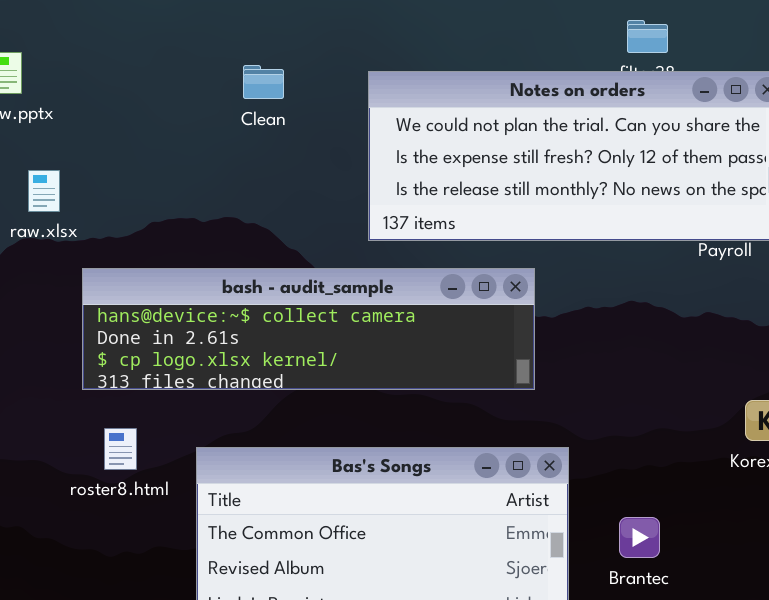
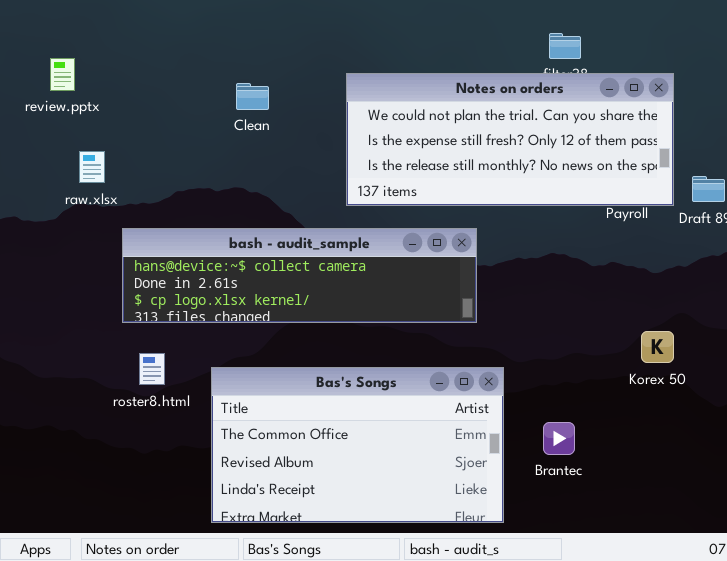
Clean: [243,65,284,99] -> [236,83,269,110], moved

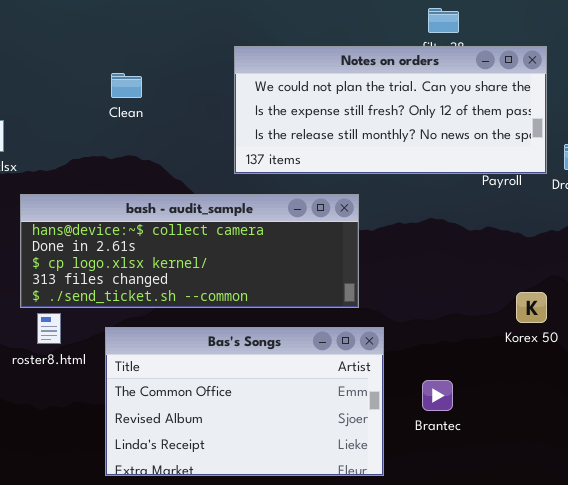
Clean: [236,83,269,110] -> [111,73,142,98], moved
bash - audit_sample: [122,228,477,323] -> [20,194,359,308], resized

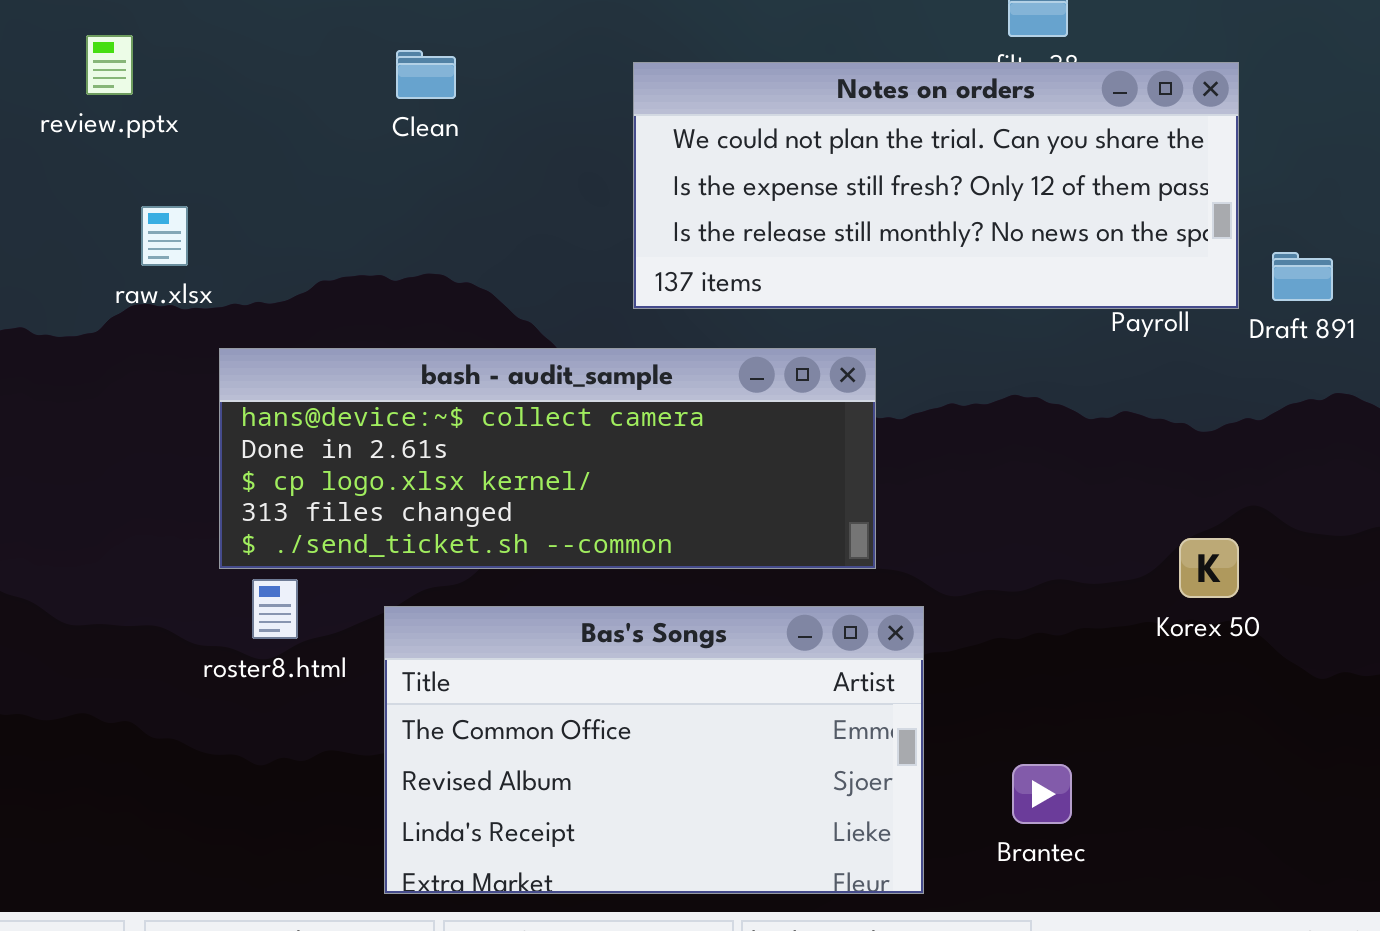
Clean: [111,73,142,98] -> [396,50,456,99], moved
Brantec: [422,380,453,411] -> [1012,764,1072,824], moved

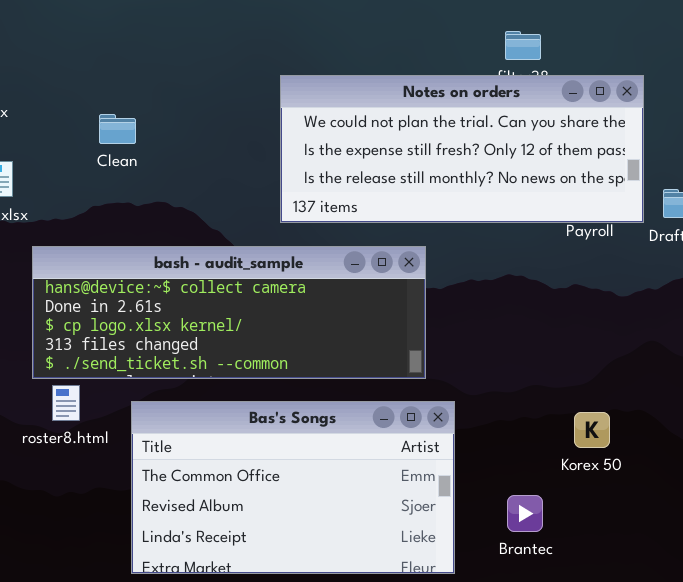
Clean: [396,50,456,99] -> [99,114,136,144], moved
Korex 50: [1179,538,1239,598] -> [574,412,610,448], moved

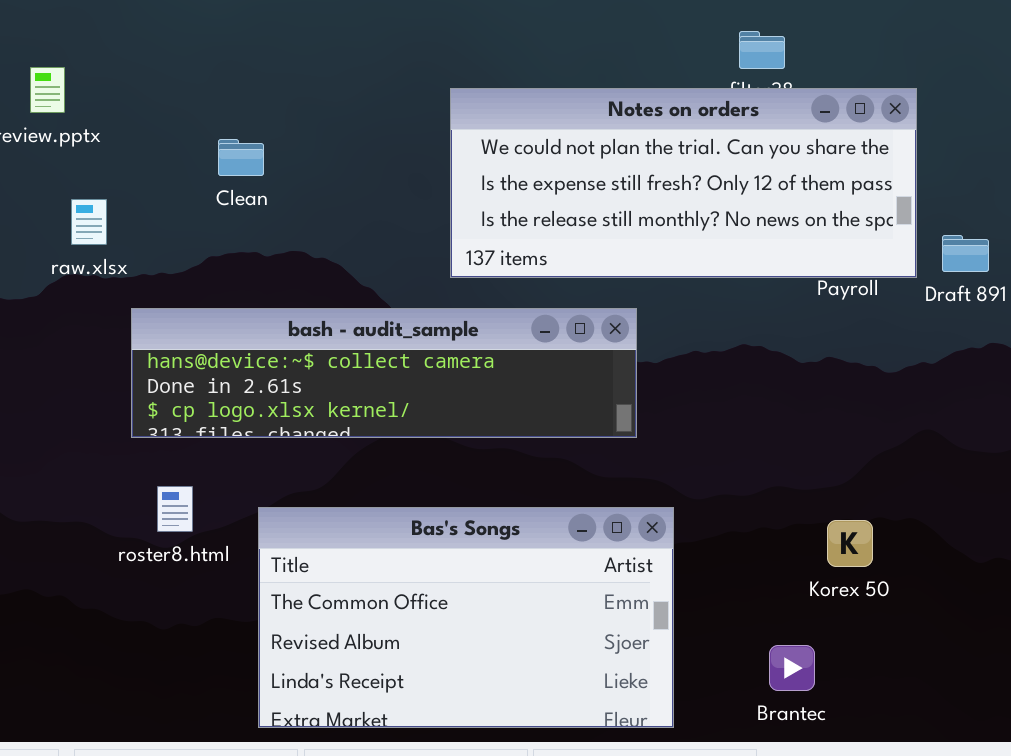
bash - audit_sample: [32,246,426,379] -> [131,308,637,438], resized
Brantec: [507,495,543,532] -> [769,645,815,691], moved

